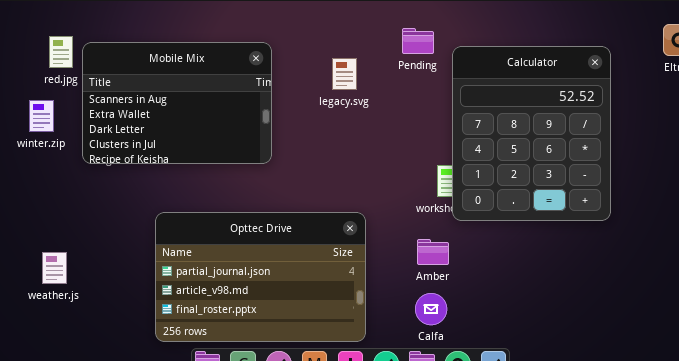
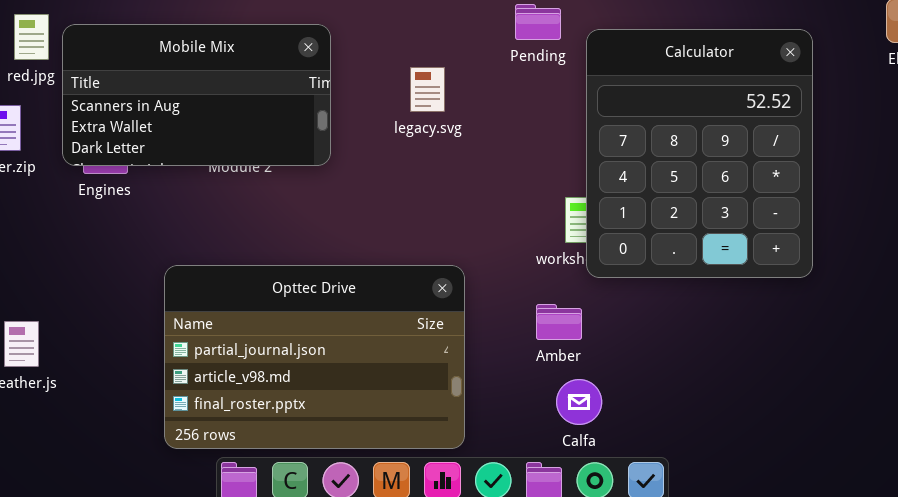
Mobile Mix: [82,42,272,164] -> [62,24,331,166], resized
legacy.svg: [332,58,357,90] -> [410,67,445,112], moved
Calfa: [415,293,447,325] -> [556,379,602,425], moved

